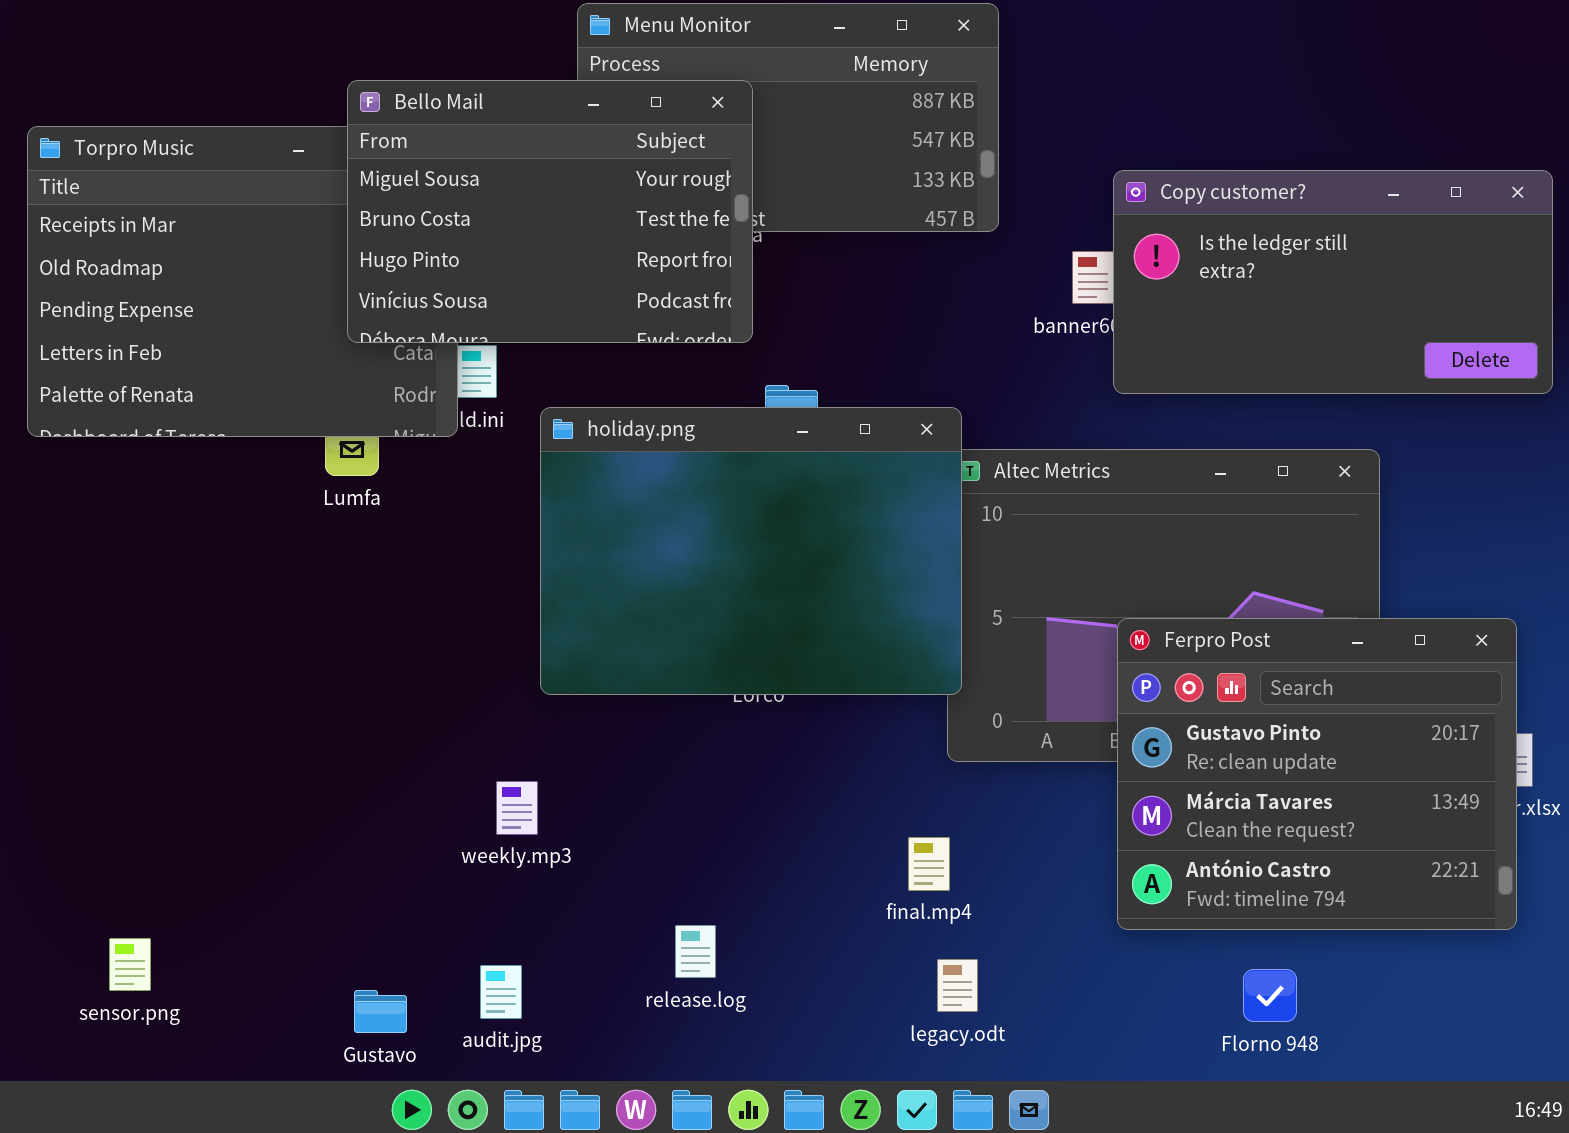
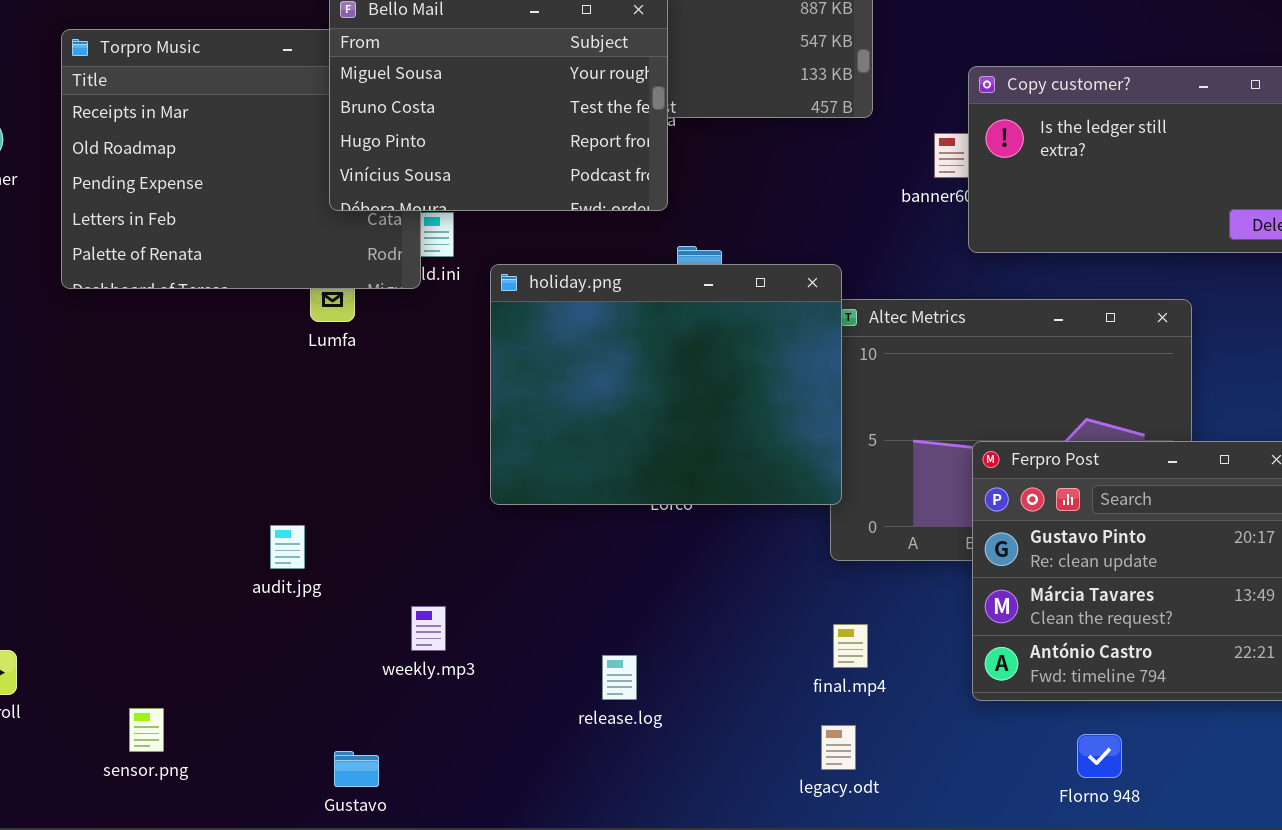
weekly.mp3: [496,781,538,835] -> [411,606,446,651], moved
final.mp4: [908,837,950,891] -> [833,624,868,668], moved
release.log: [675,925,716,978] -> [602,655,637,700], moved
audit.jpg: [480,965,522,1019] -> [270,525,305,569], moved

